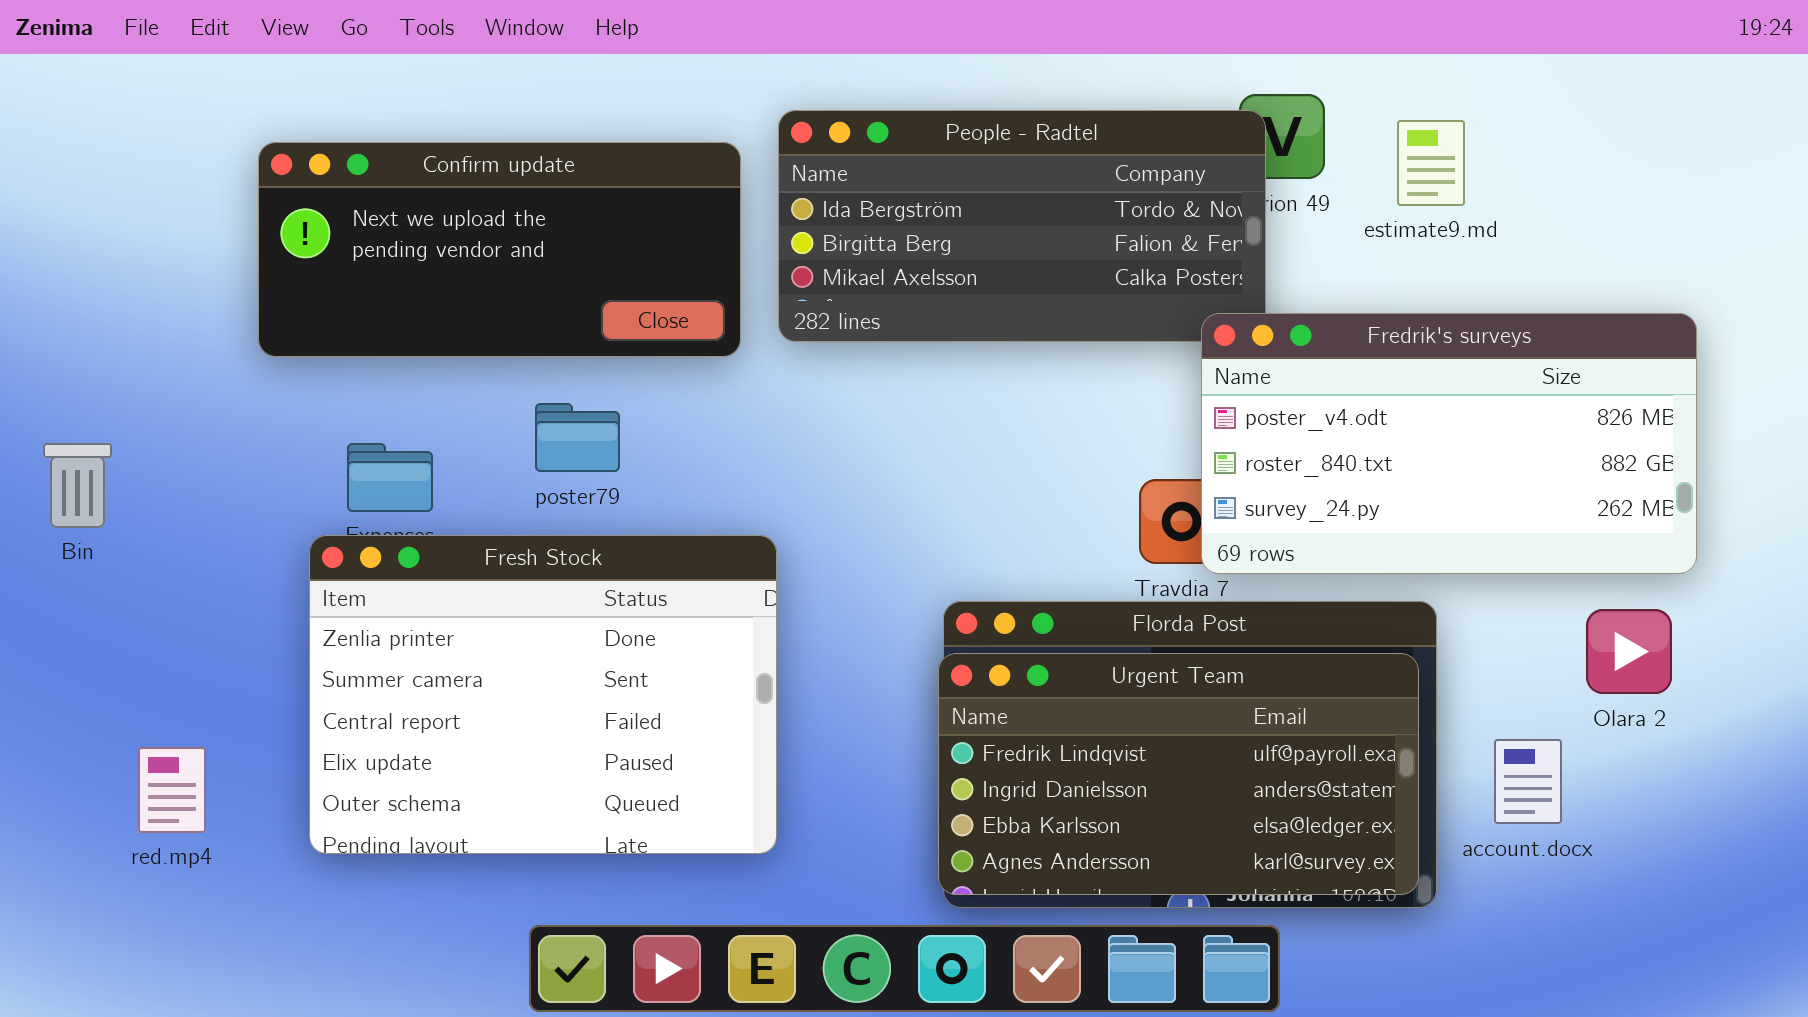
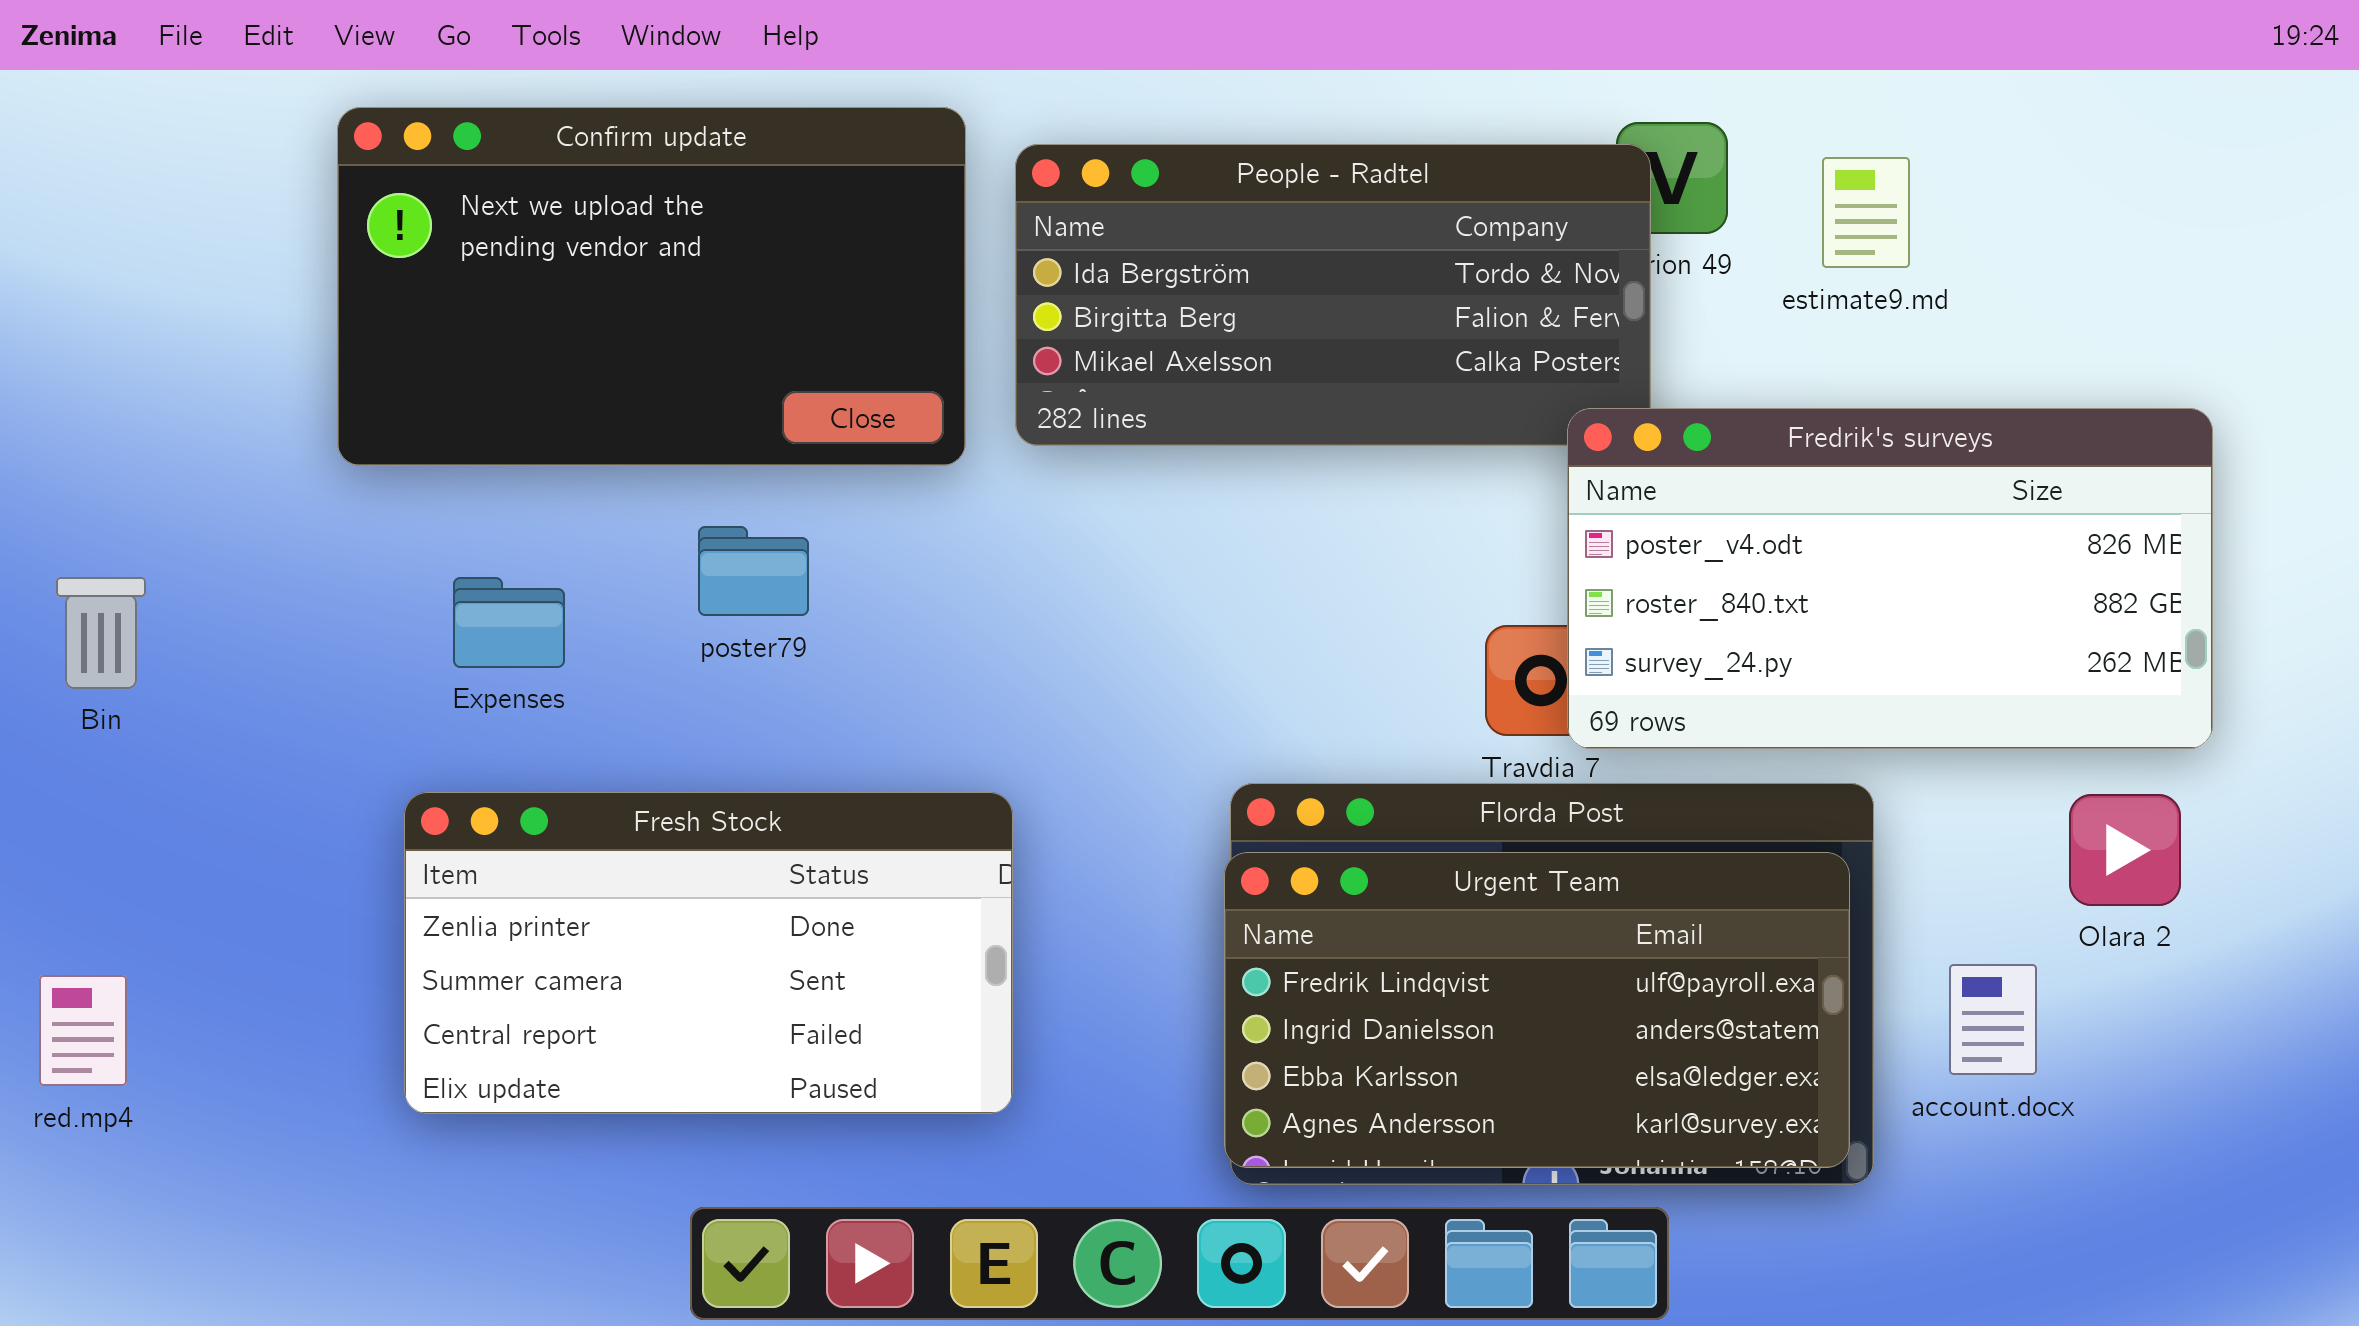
Confirm update: [258,142,741,357] -> [337,107,966,466], resized
Fresh Stock: [309,535,777,854] -> [404,792,1013,1114], resized
red.mp4: [138,747,206,833] -> [39,975,127,1086], moved

